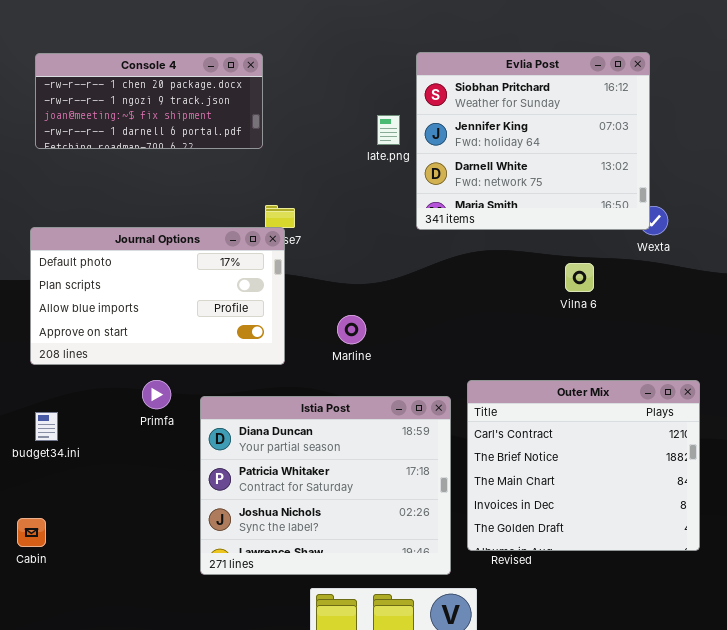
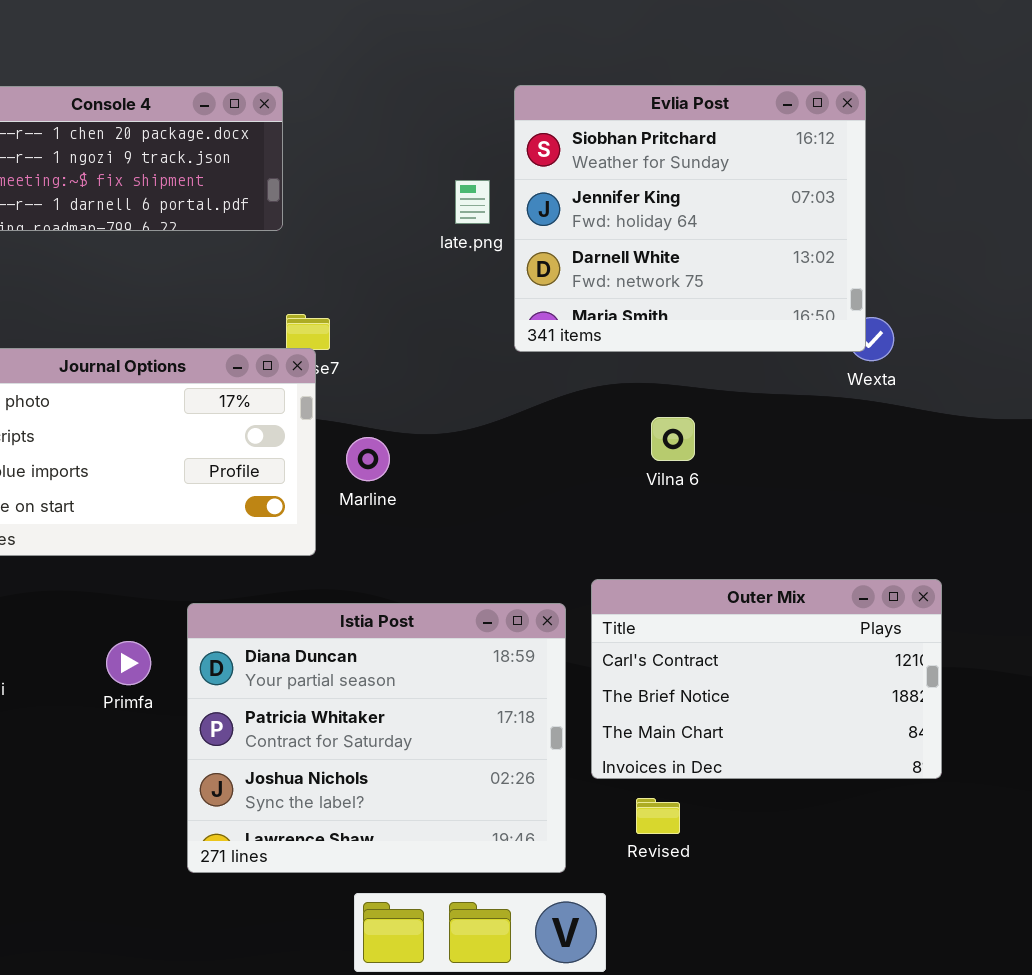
Vilna 6: [565,263,594,292] -> [651,417,695,461], moved
Marline: [337,315,366,344] -> [346,437,390,481], moved
Primfa: [142,380,171,409] -> [106,641,151,685], moved
Outer Mix: [467,380,700,551] -> [591,579,942,779], resized

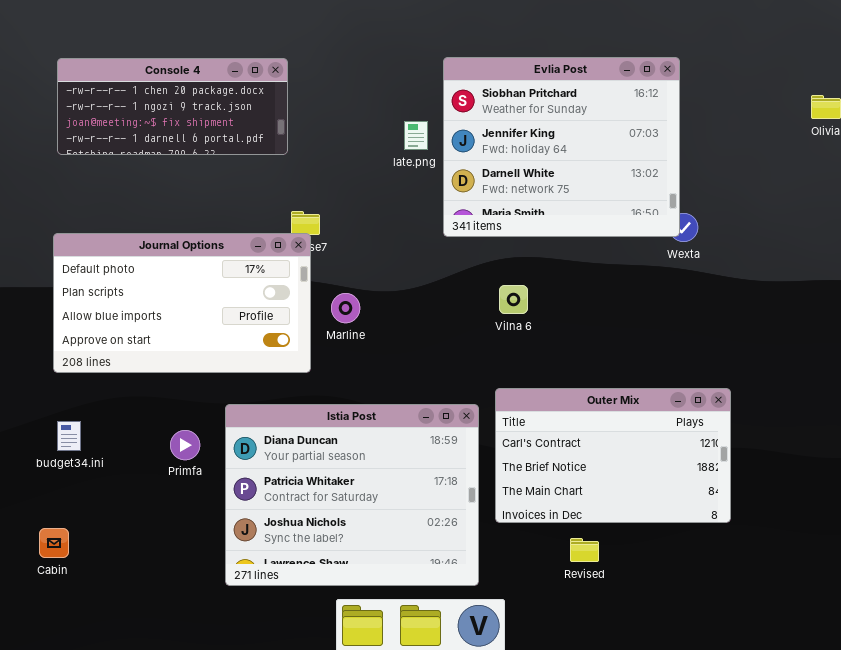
Vilna 6: [651,417,695,461] -> [499,285,528,314], moved
Revised: [636,798,680,834] -> [570,538,599,562], moved

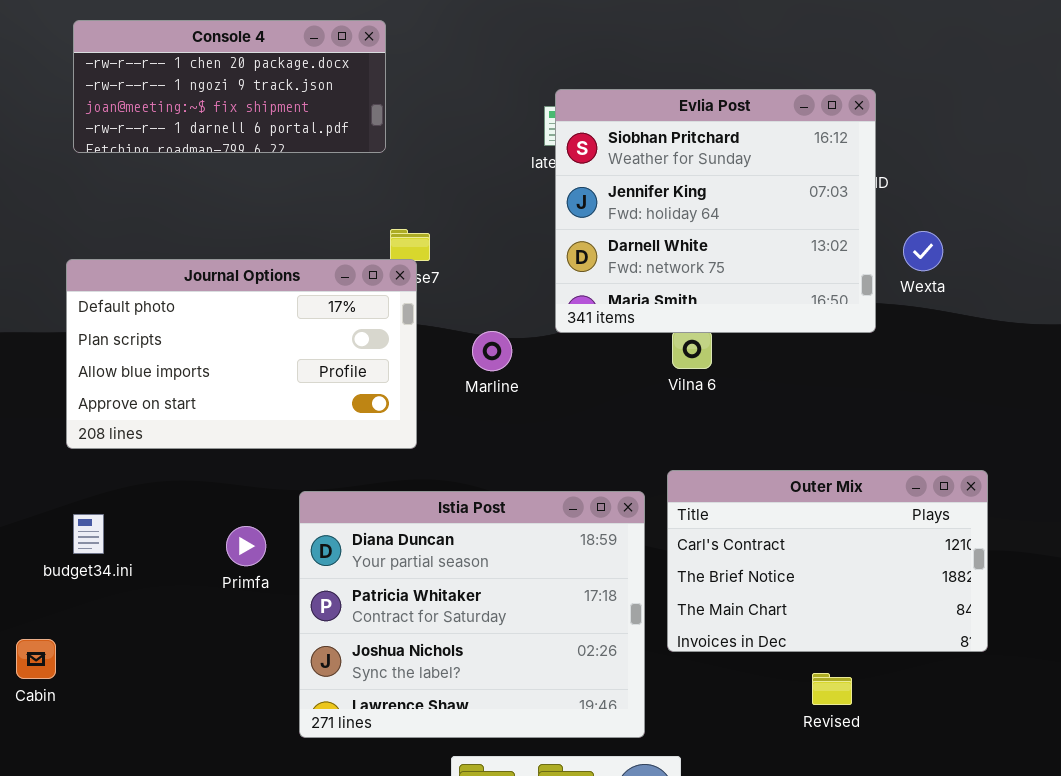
Evlia Post: [443,57,680,237] -> [555,89,876,333], moved
Marline: [331,293,360,323] -> [472,331,512,371], moved
Cabin: [39,528,69,558] -> [16,639,56,679], moved
Revised: [570,538,599,562] -> [812,673,852,705], moved

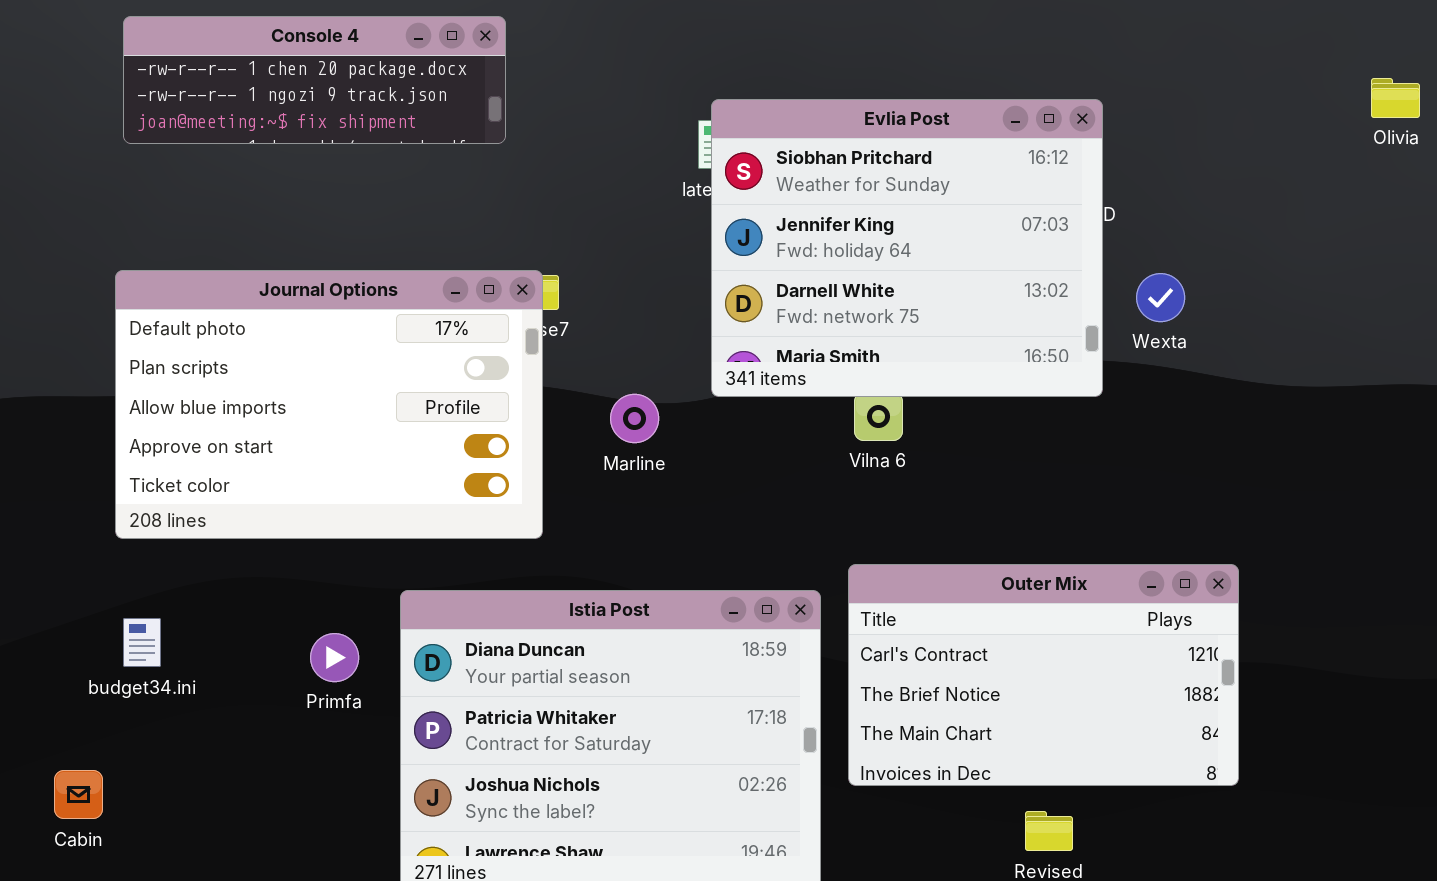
Console 4: [73,20,386,153] -> [123,16,506,144], resized
Journal Options: [66,259,417,449] -> [115,270,543,539], resized

